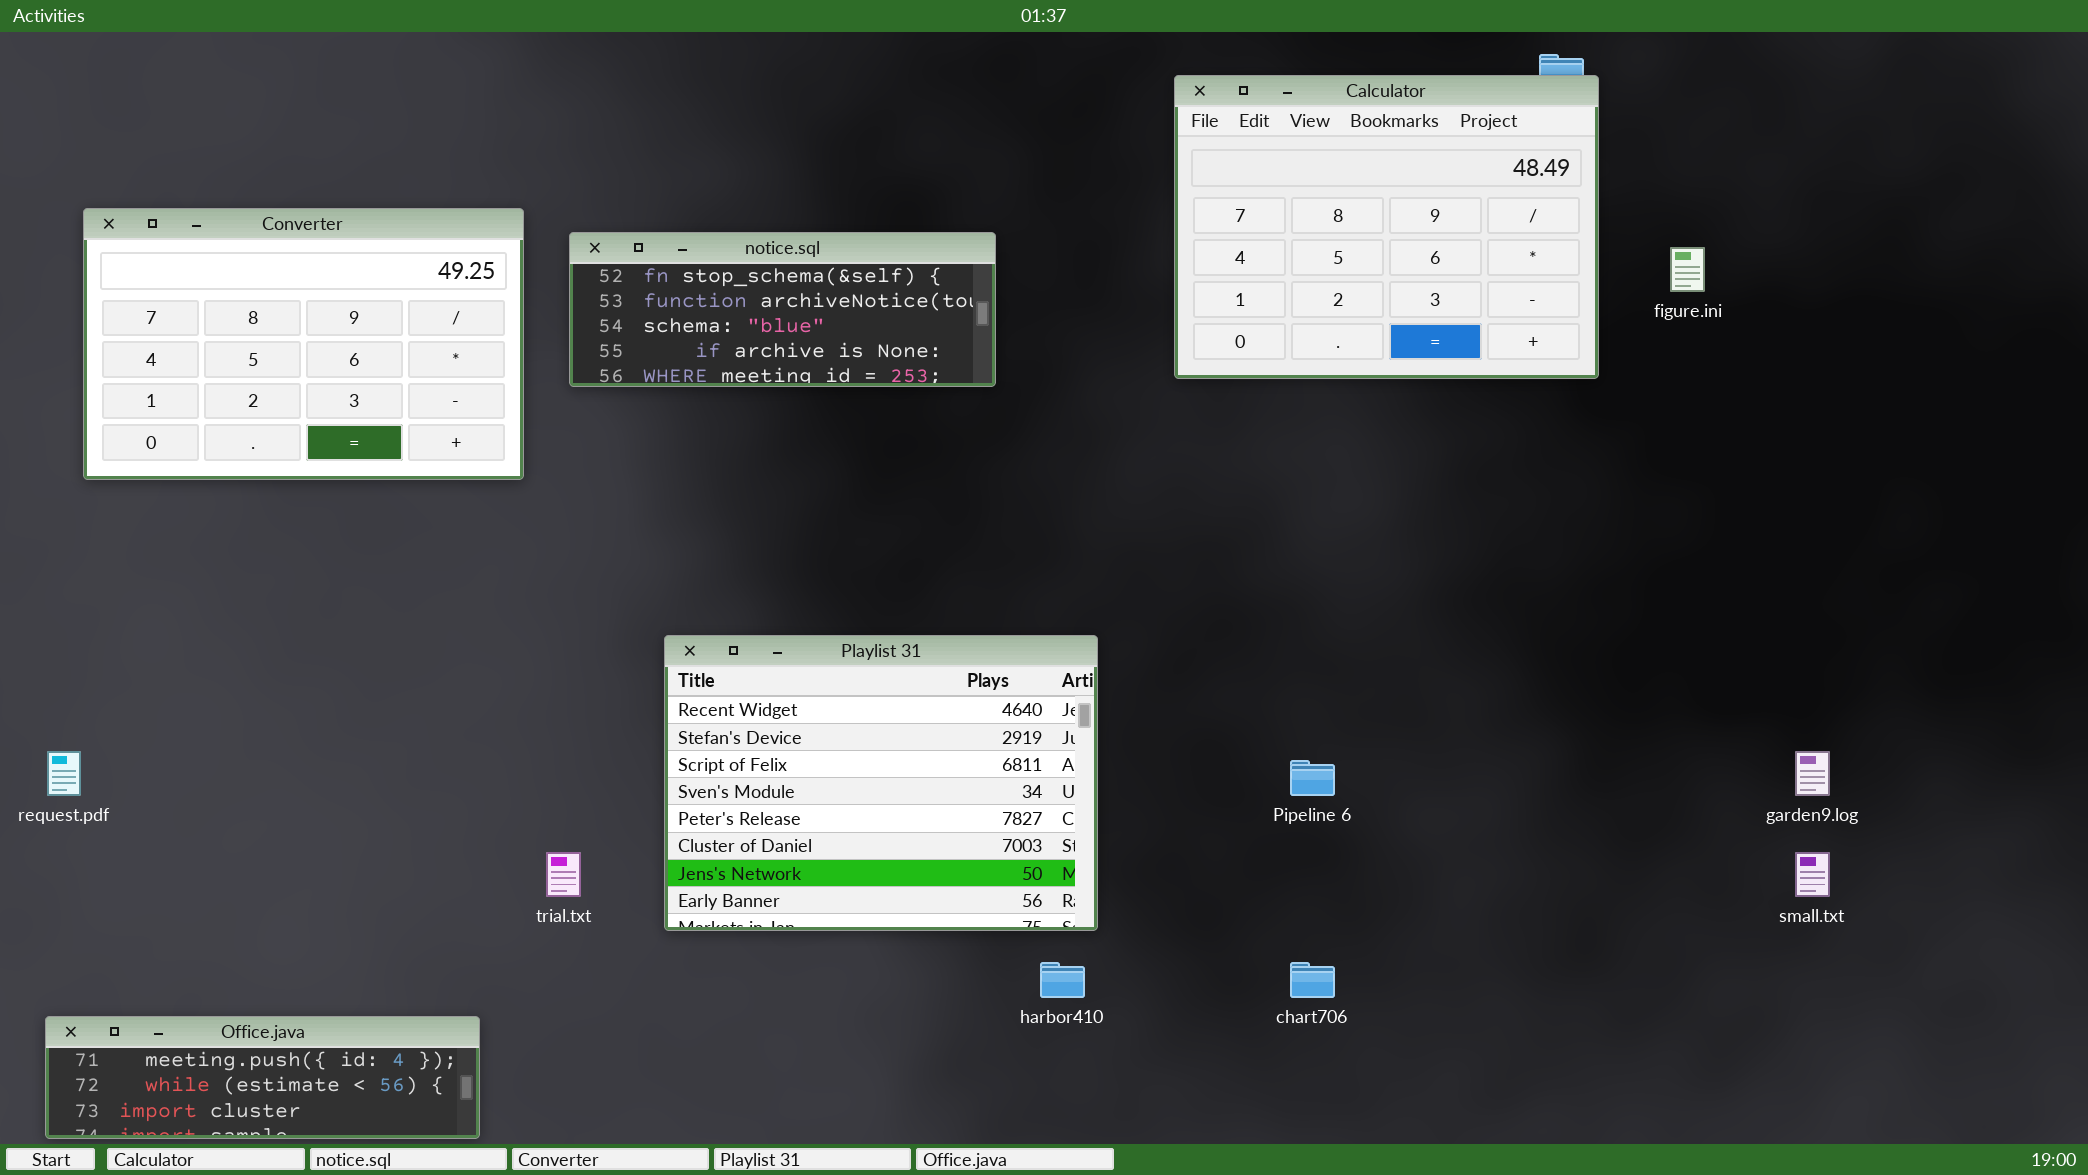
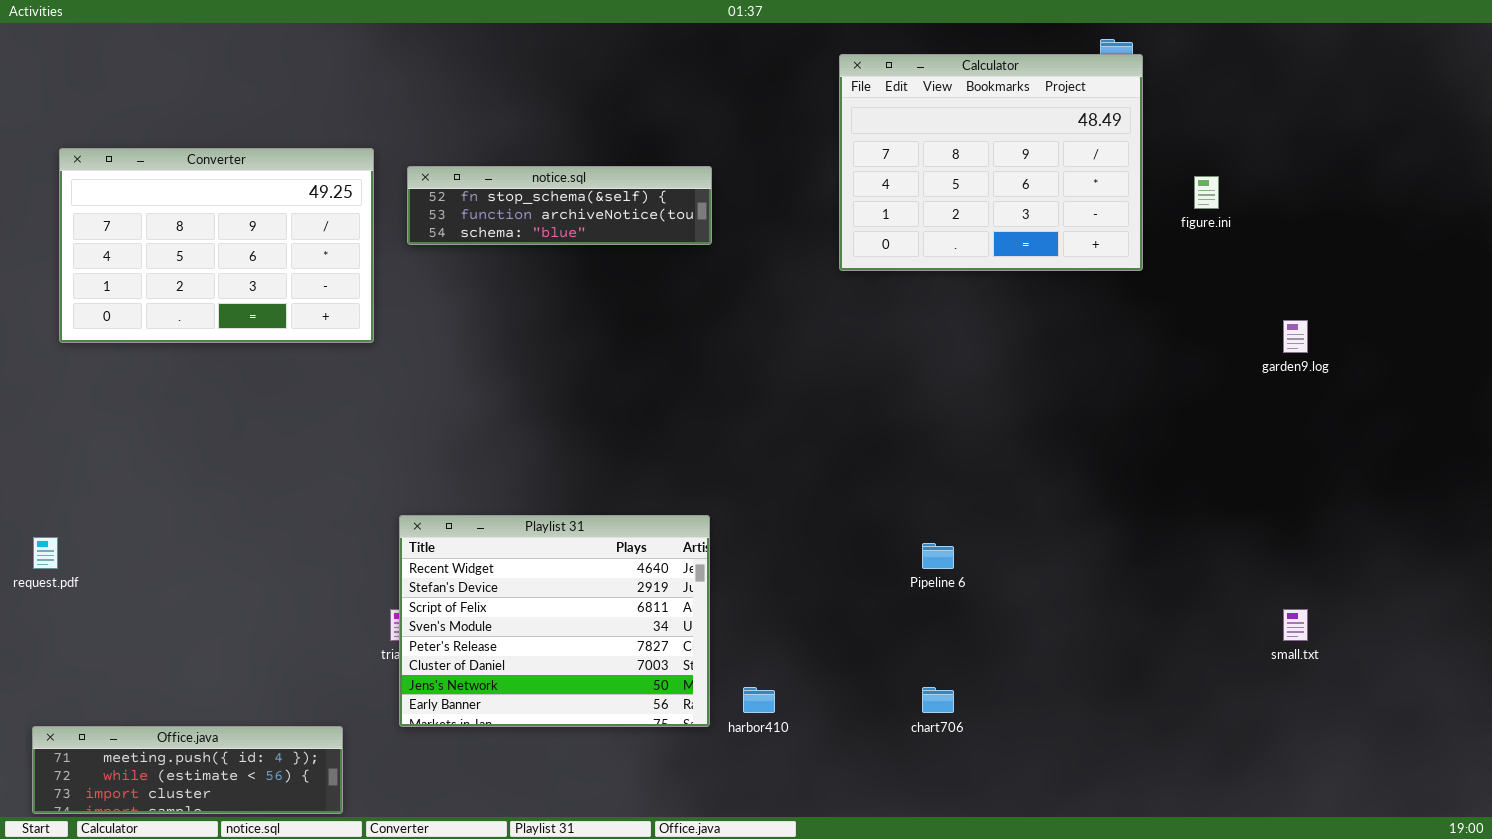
notice.sql: [569,232,996,387] -> [407,166,712,245], resized
Playlist 31: [664,635,1098,931] -> [399,515,710,727], moved
garden9.log: [1795,751,1830,796] -> [1283,320,1308,353], moved

